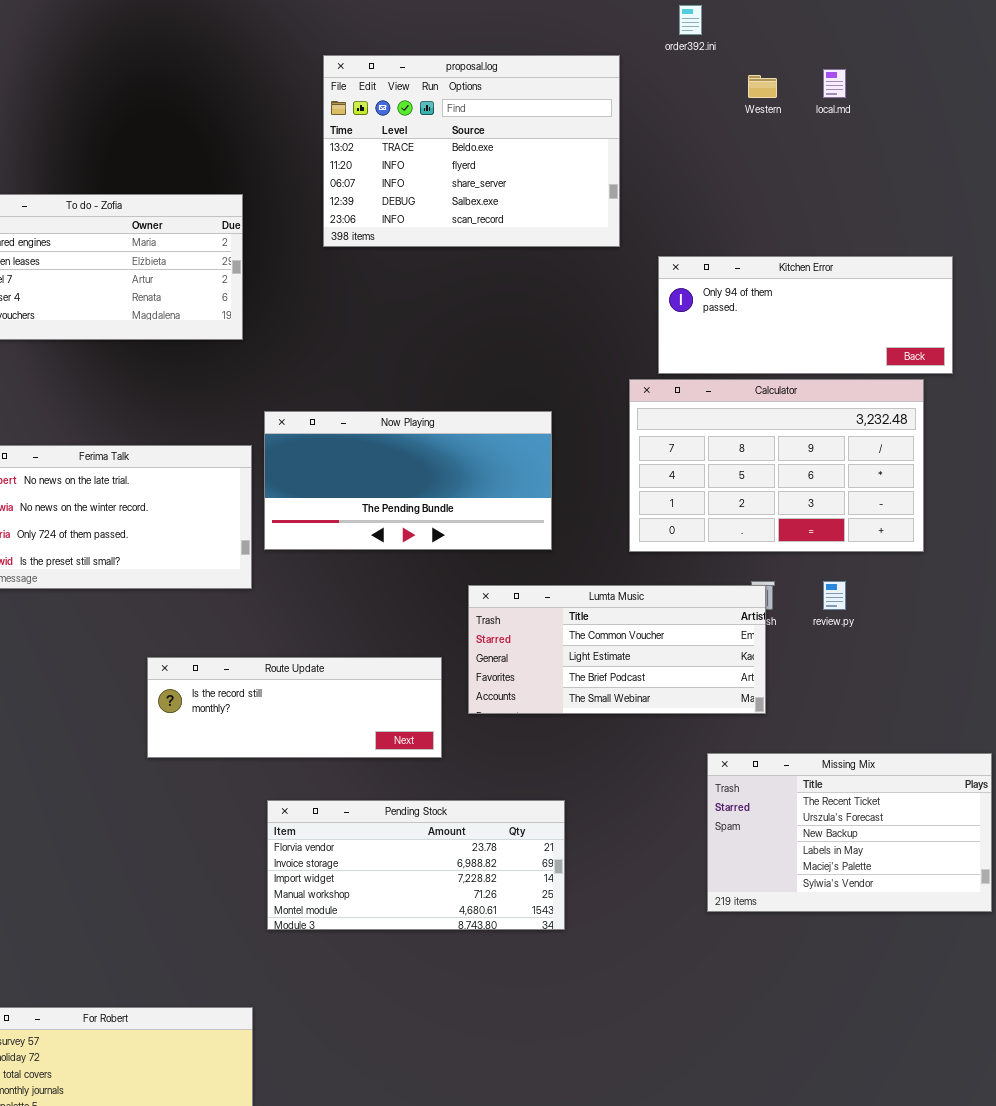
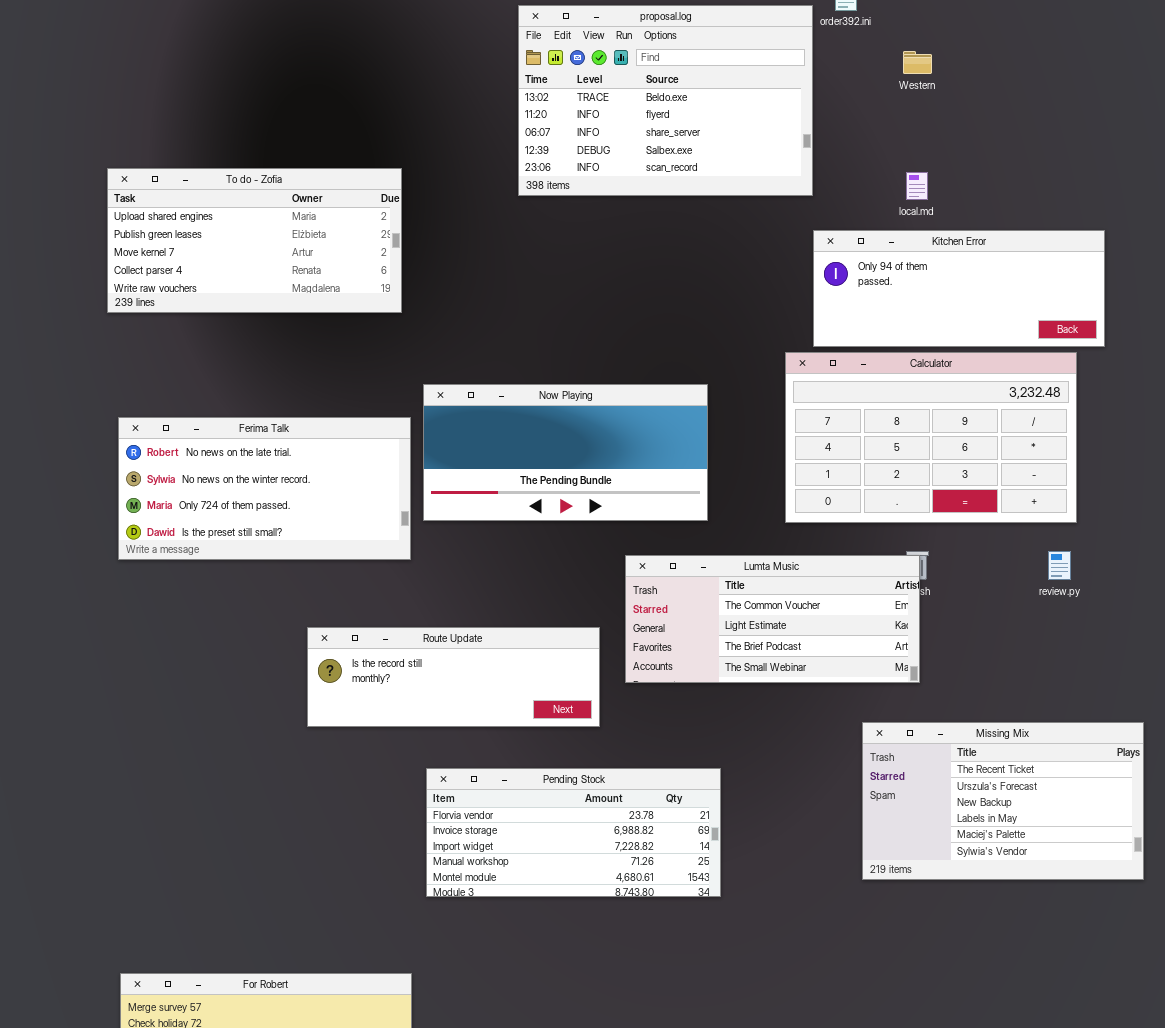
proposal.log: [323,55,620,247] -> [518,5,813,196], moved
local.md: [823,69,846,98] -> [906,172,928,200], moved
review.py: [823,581,846,610] -> [1048,551,1071,580], moved

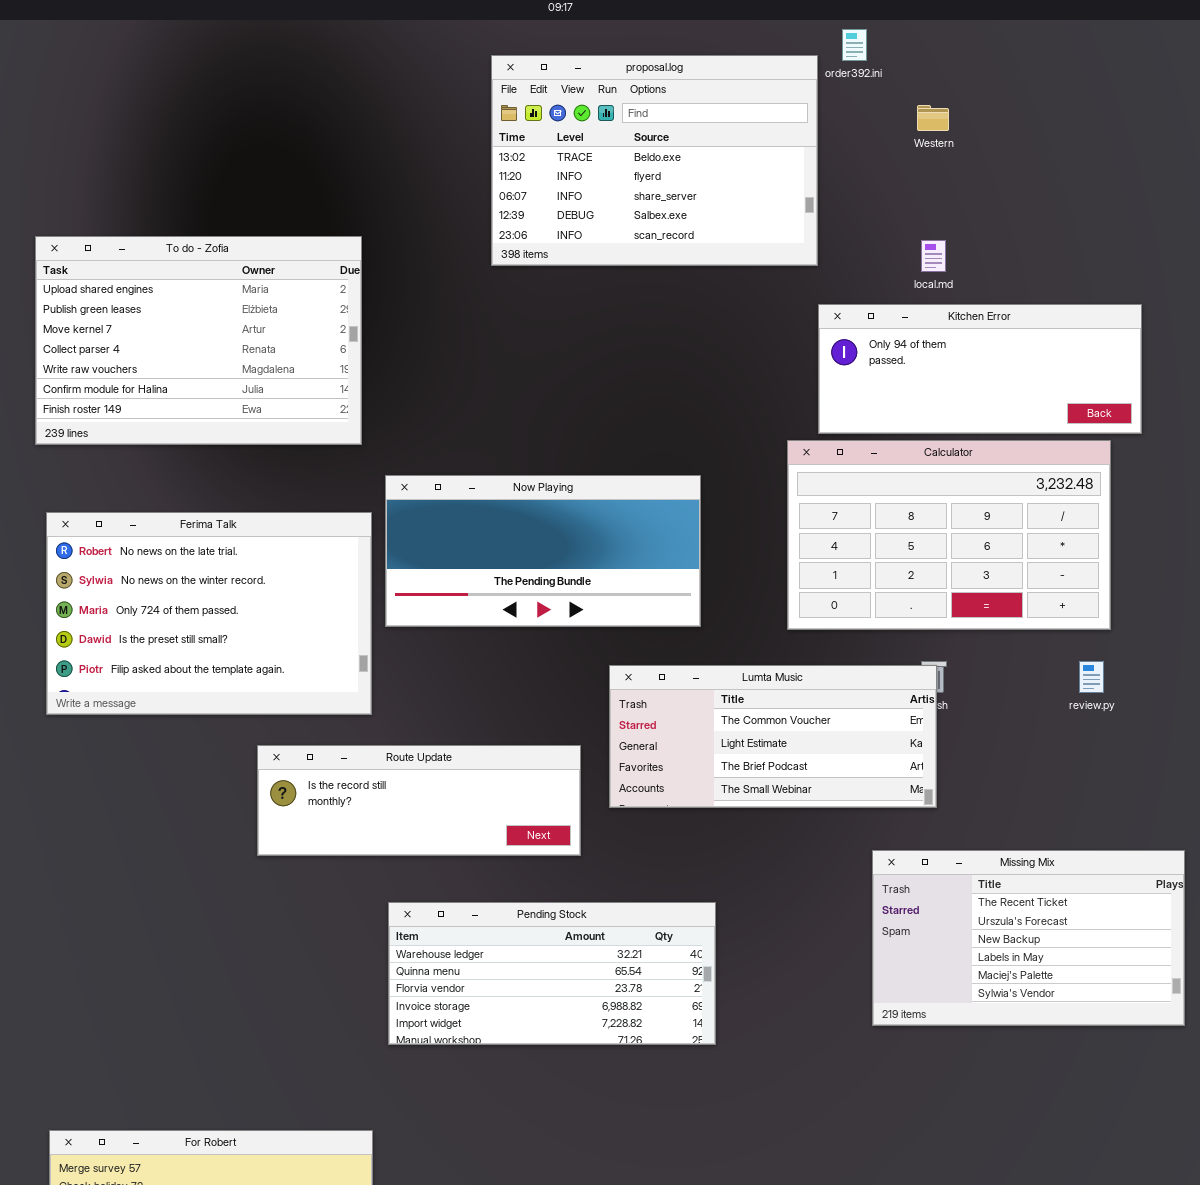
To do - Zofia: [107,168,402,313] -> [35,236,362,445], resized
Ferima Talk: [118,417,411,560] -> [46,512,372,715], resized
Pending Stock: [426,768,721,897] -> [388,902,716,1045], scrolled up 2 rows

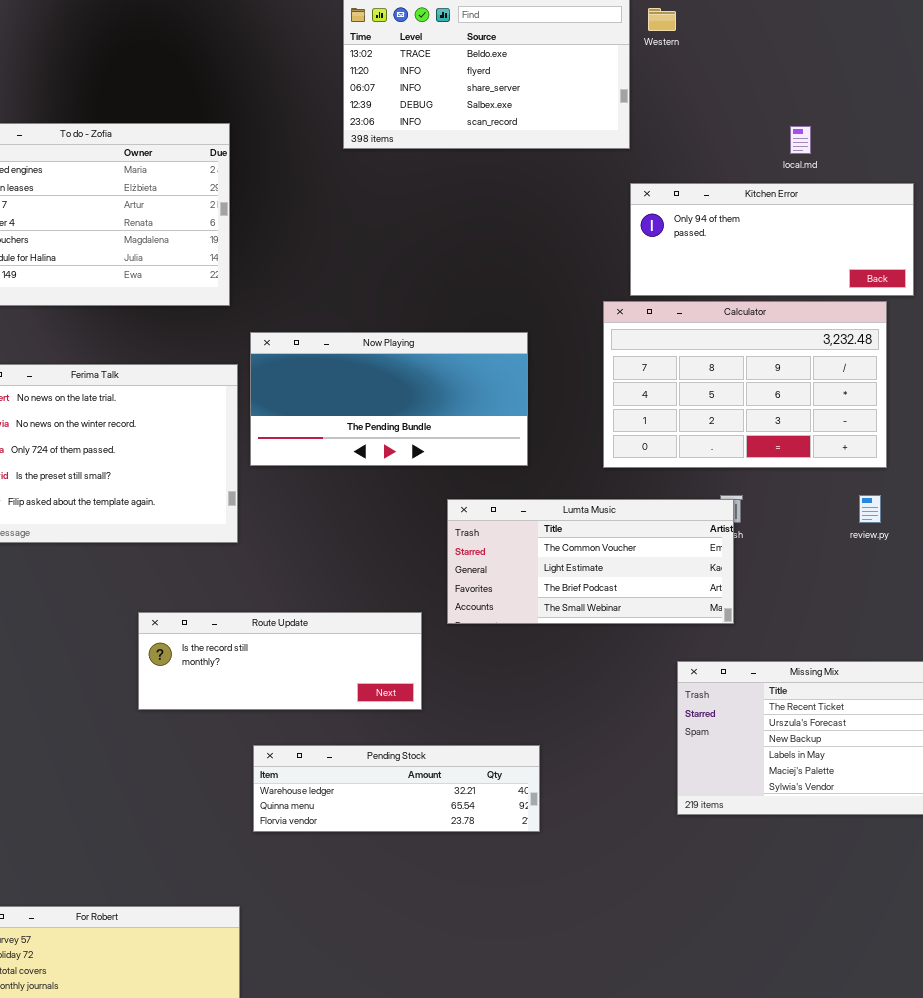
Western: [917,105,949,131] -> [648,8,676,31], moved
local.md: [921,240,946,272] -> [790,126,811,154], moved
Route Update: [257,745,581,856] -> [138,612,422,710], moved
Pending Stock: [388,902,716,1045] -> [253,745,540,832], resized

